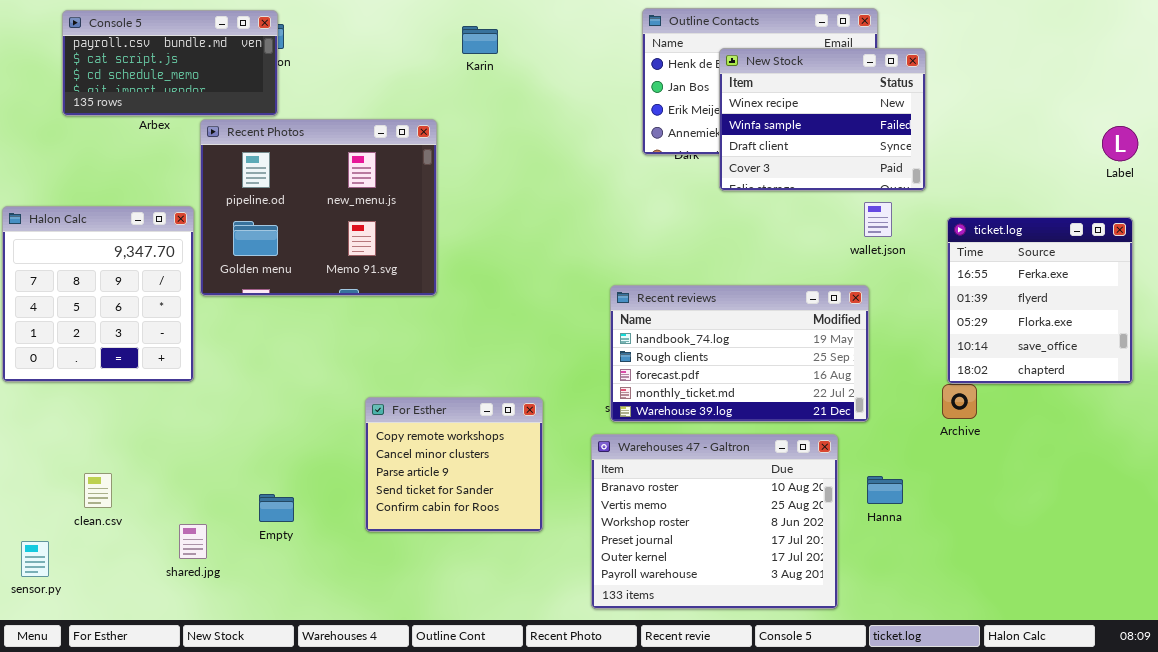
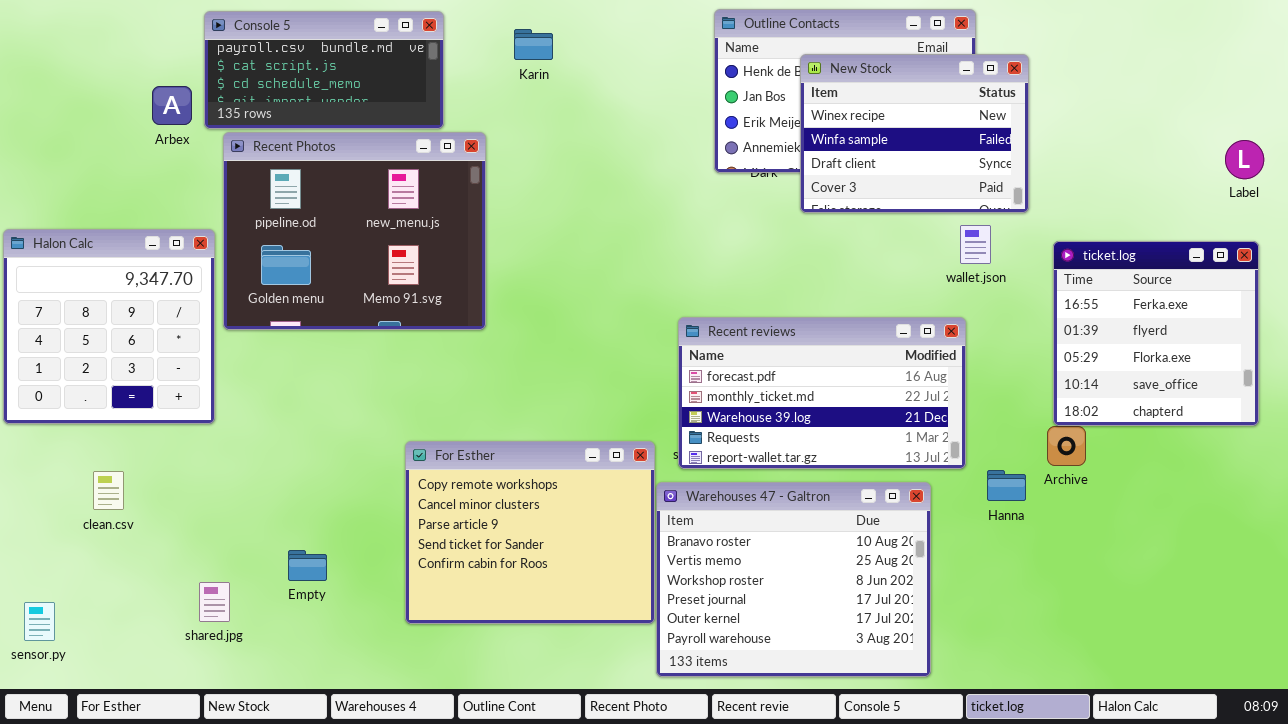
Console 5: [62,10,278,116] -> [204,11,444,129], moved
Recent reviews: [610,285,869,422] -> [678,317,966,469], scrolled down 2 rows
For Esther: [365,397,543,532] -> [405,441,655,624], resized
clean.csv: [84,473,112,508] -> [93,471,124,510], moved
Hanna: [867,476,903,504] -> [987,470,1026,501], moved

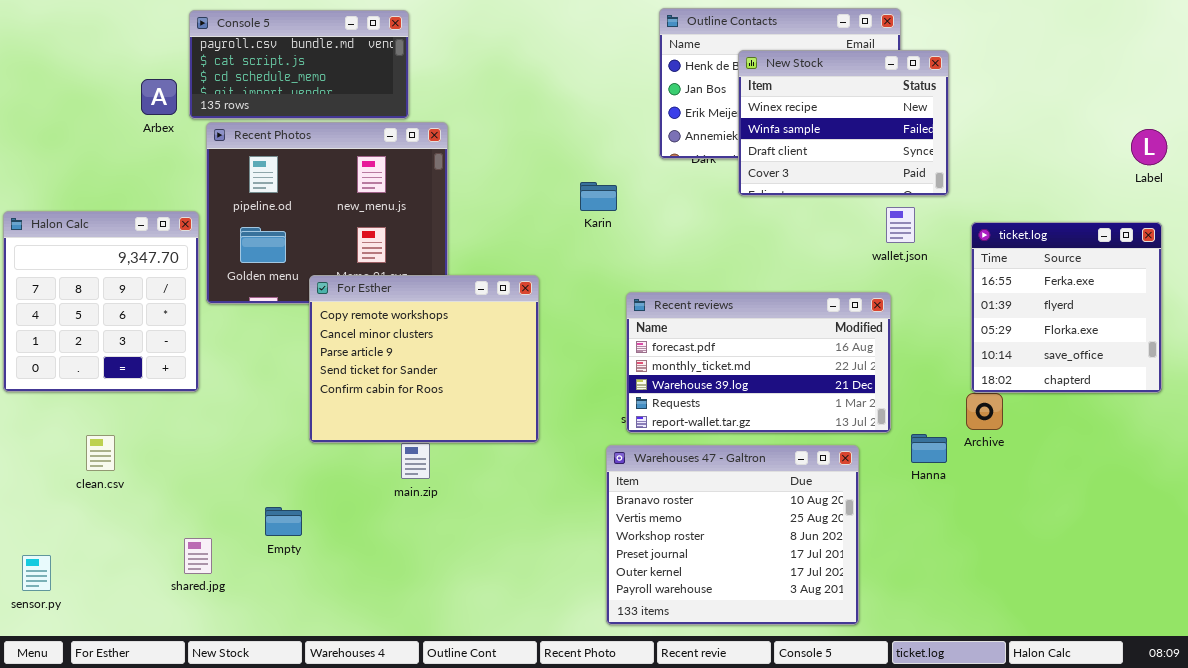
Karin: [514,29,553,60] -> [580,182,617,211], moved
For Esther: [405,441,655,624] -> [309,275,539,443], moved

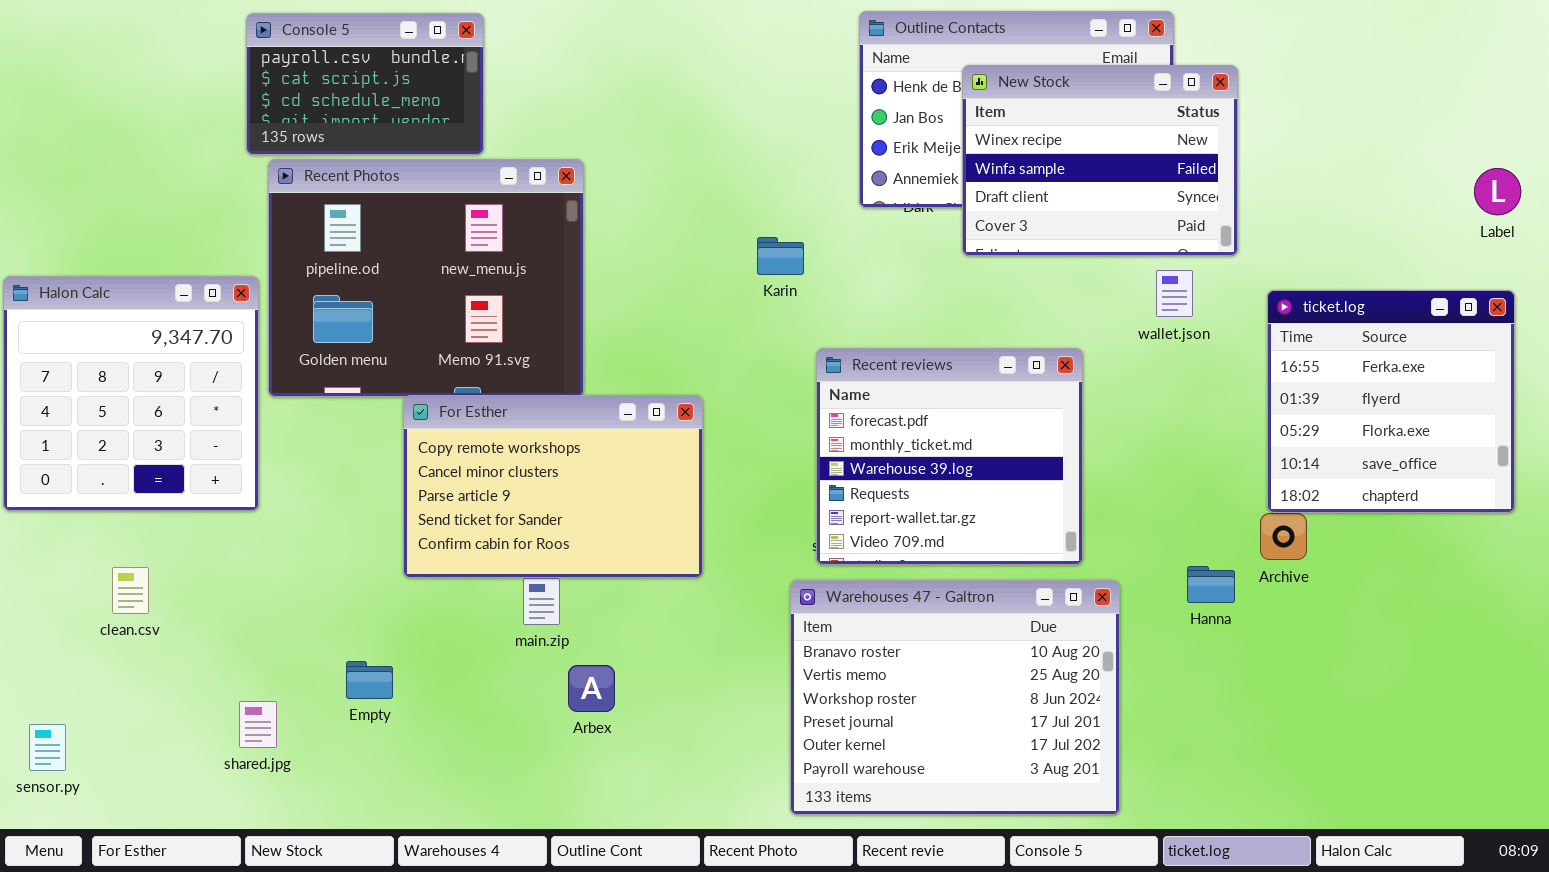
Console 5: [189,10,409,119] -> [246,13,484,155], resized
Arbex: [141,79,177,115] -> [568,665,615,712], moved
For Esther: [309,275,539,443] -> [403,395,703,578], resized
Recent reviews: [626,292,891,433] -> [816,348,1083,565], resized

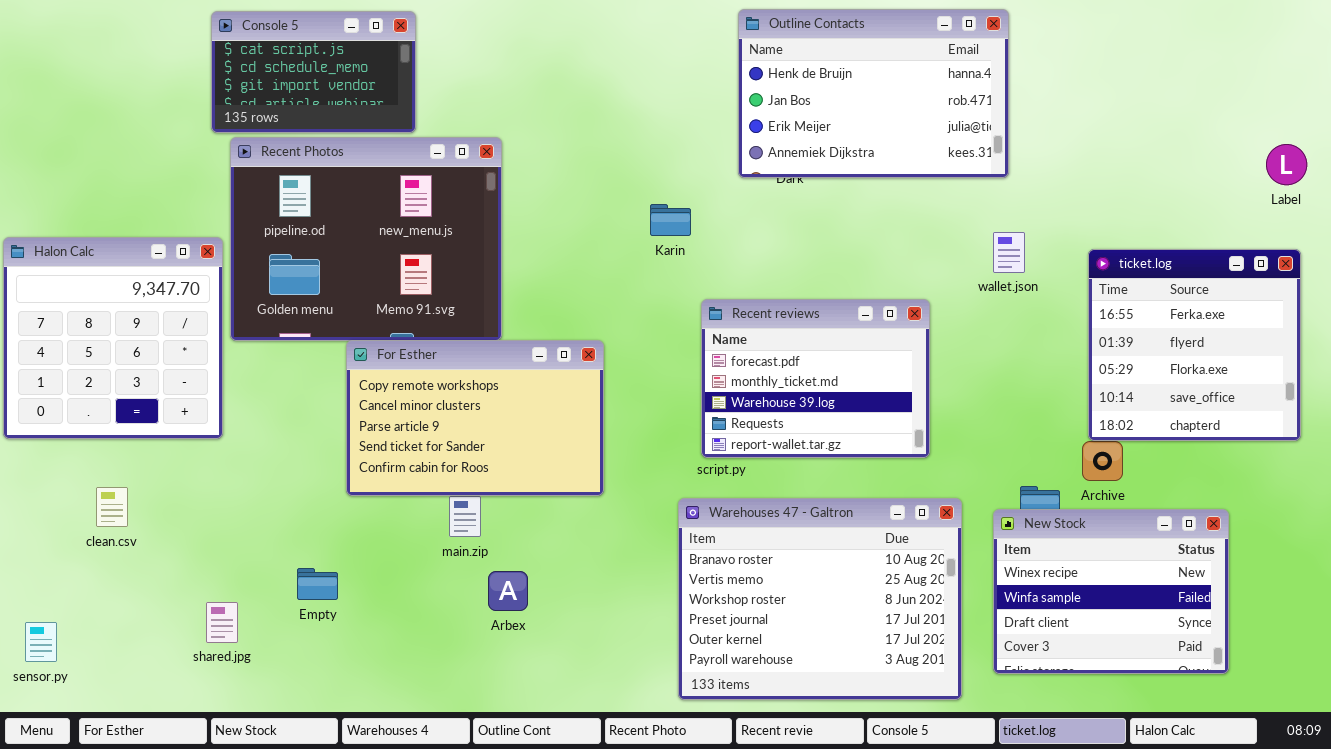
Console 5: [246,13,484,155] -> [211,11,416,133], scrolled down 1 row
New Stock: [962,65,1238,256] -> [993,509,1229,674], moved
Recent reviews: [816,348,1083,565] -> [701,299,930,458], resized

